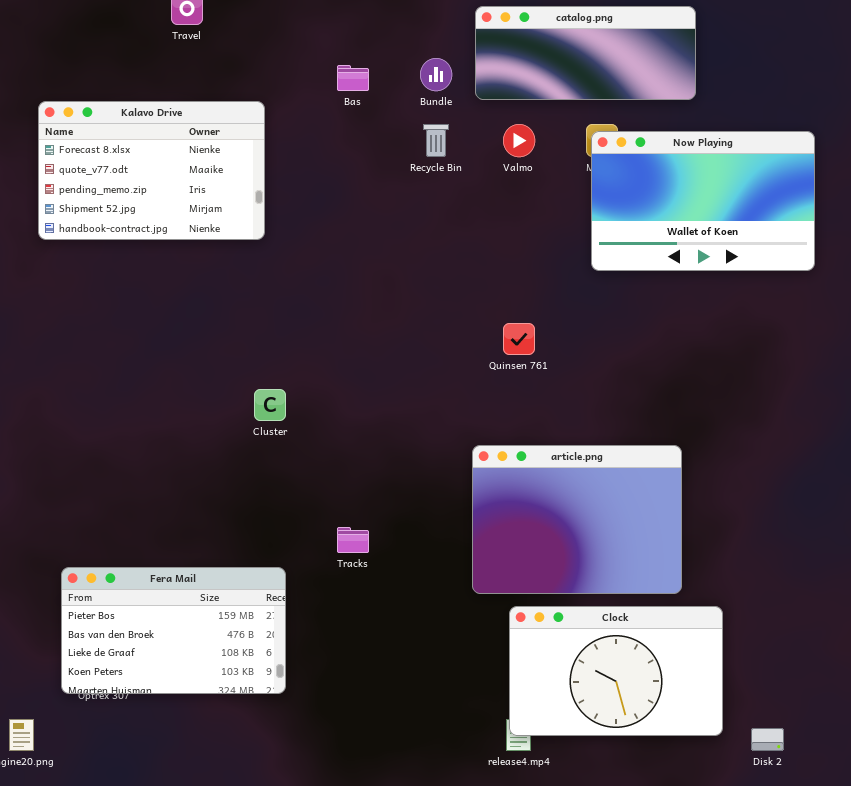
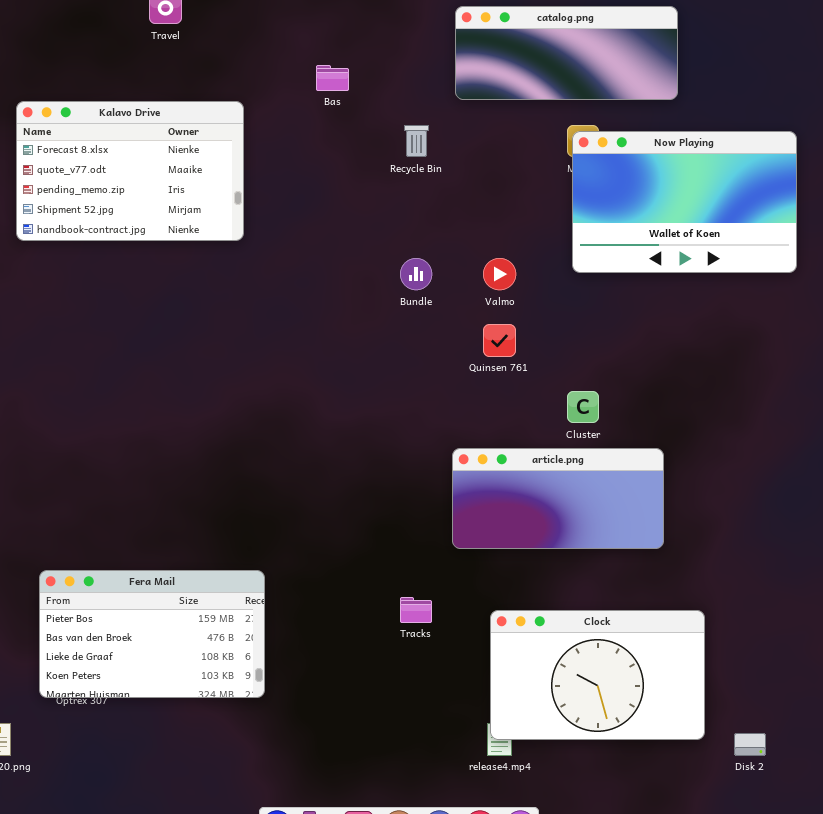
Bundle: [420,58,452,91] -> [400,258,432,290], moved
Valmo: [503,124,535,157] -> [483,258,516,290], moved
Cluster: [254,389,286,421] -> [567,391,599,423], moved
article.png: [472,445,682,594] -> [452,448,664,549], resized
Tracks: [337,527,369,553] -> [400,597,432,623], moved

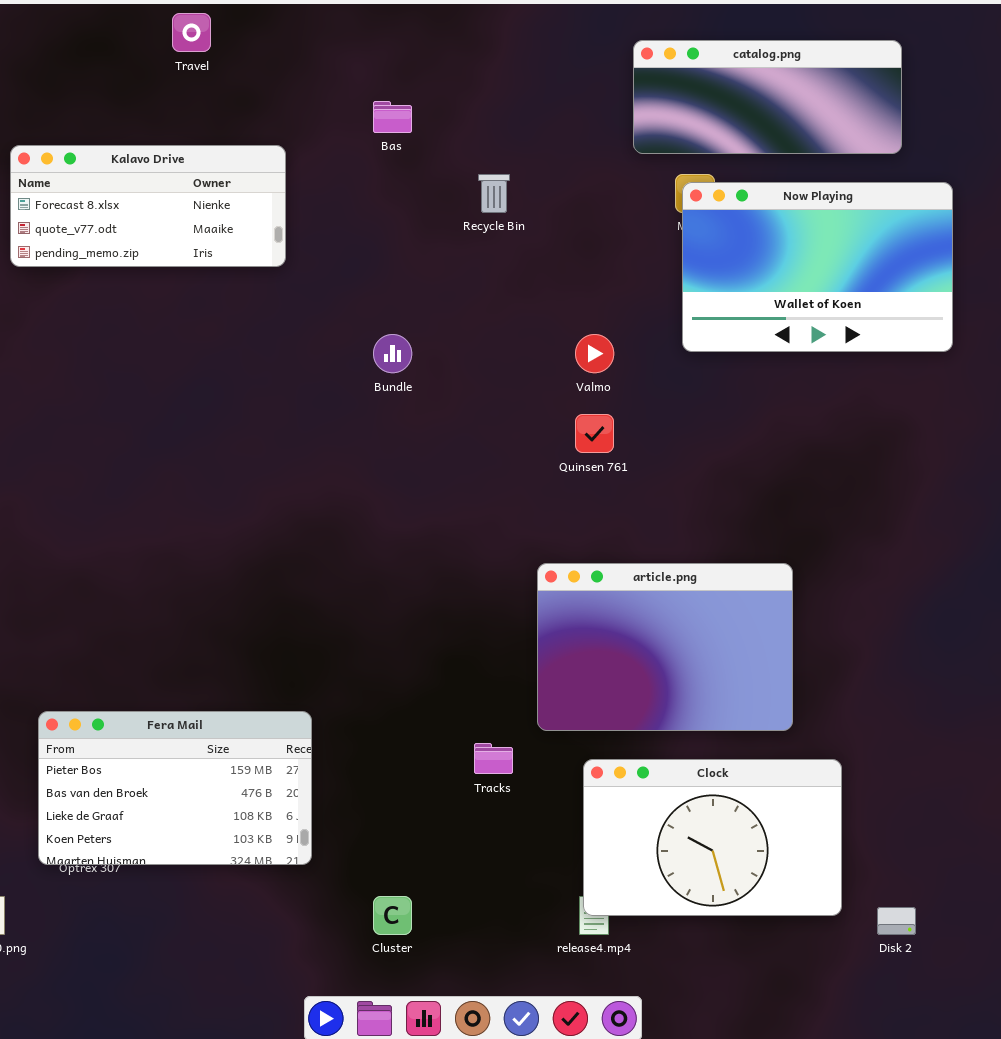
catalog.png: [455,6,678,100] -> [633,40,902,154], moved
Kalavo Drive: [16,101,244,241] -> [10,145,286,267], resized
Bundle: [400,258,432,290] -> [373,334,412,373], moved
Cluster: [567,391,599,423] -> [373,896,412,935], moved
article.png: [452,448,664,549] -> [537,563,793,731], resized

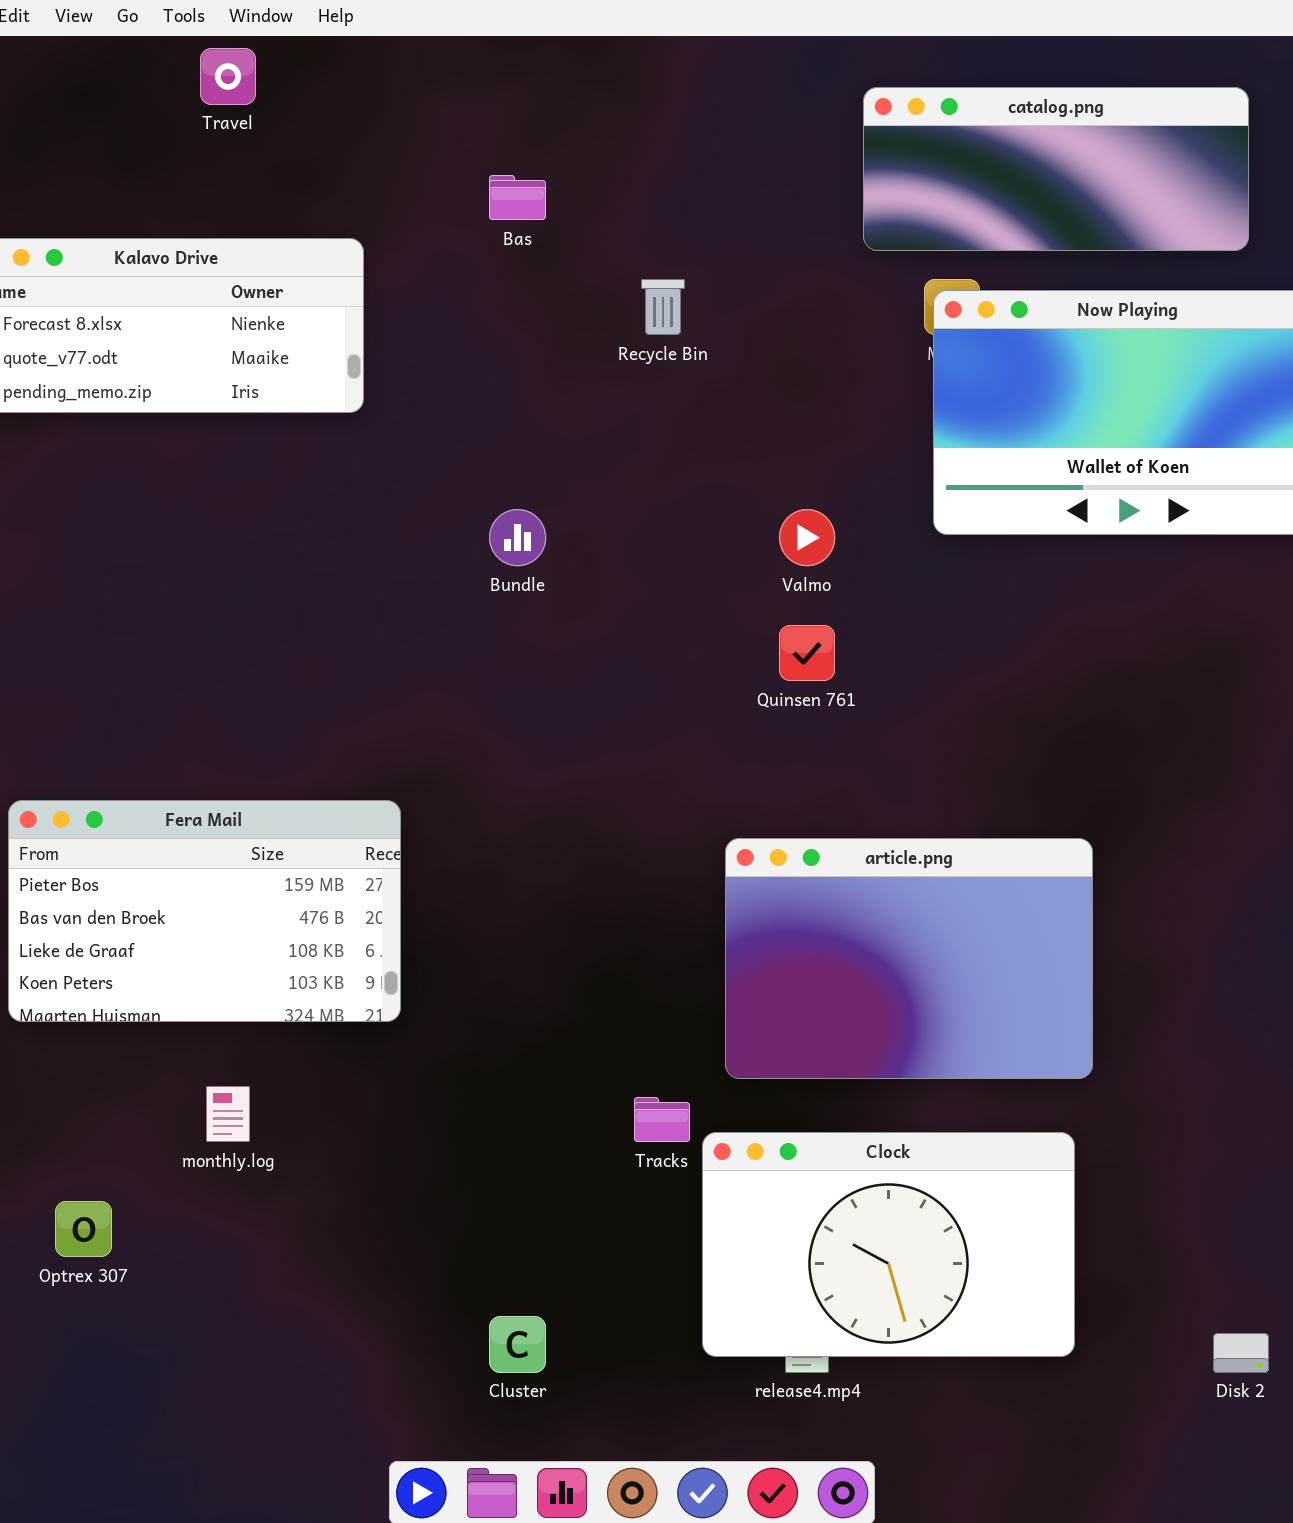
Fera Mail: [38,711,312,865] -> [8,800,401,1022], moved
Clock: [583,759,842,916] -> [702,1132,1075,1357], moved

